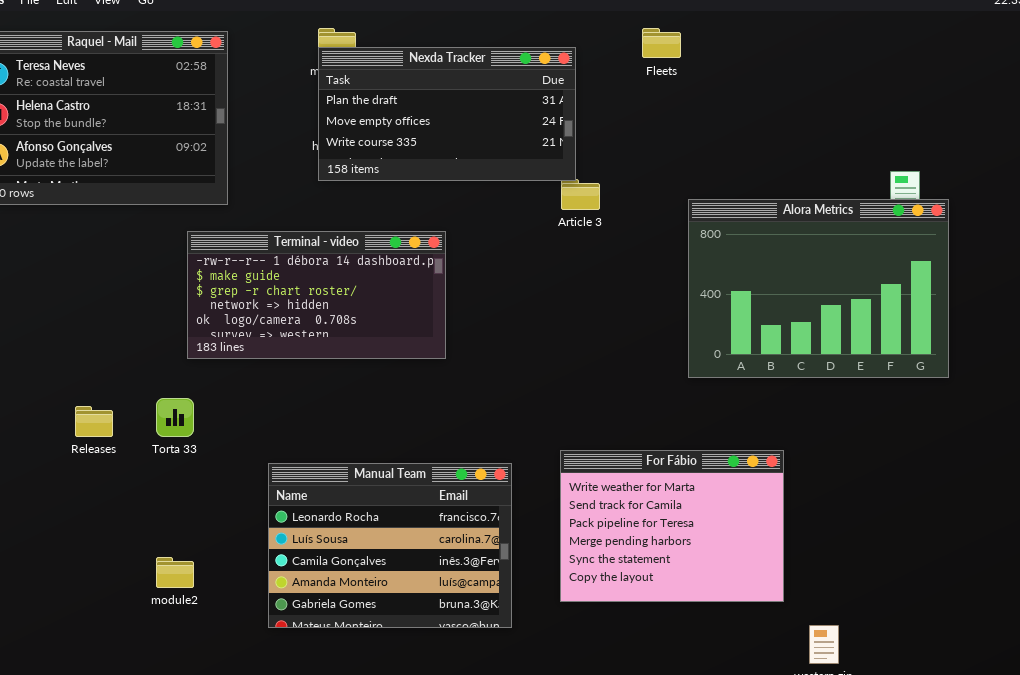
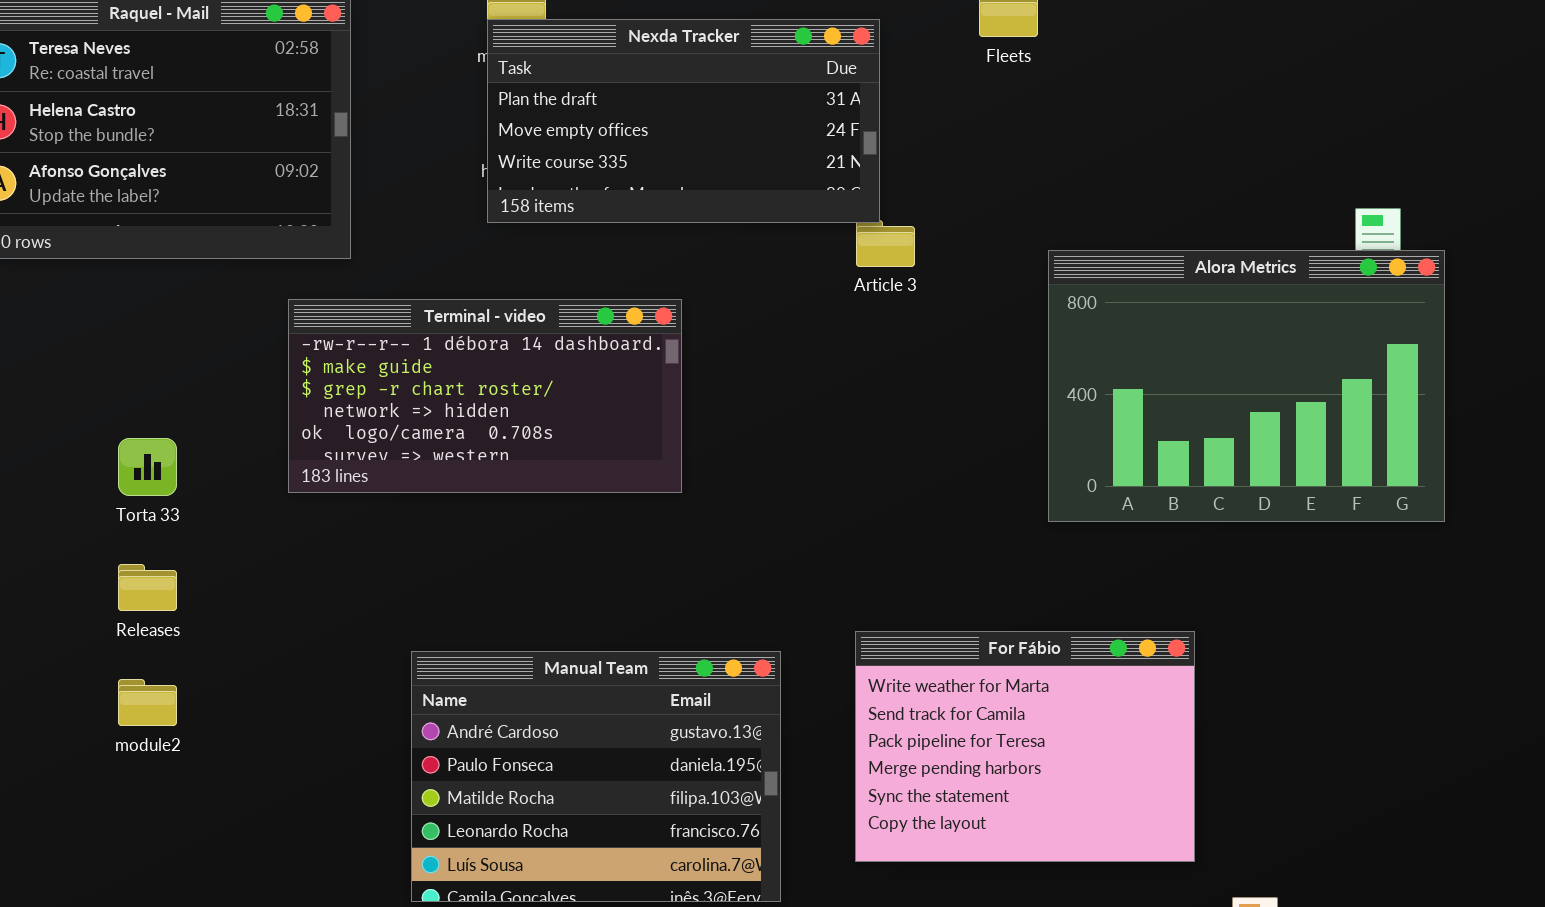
Torta 33: [156,398,194,437] -> [118,438,177,496], moved
Manual Team: [268,463,512,628] -> [411,651,781,902], scrolled up 3 rows
module2: [156,557,194,588] -> [118,679,177,726], moved

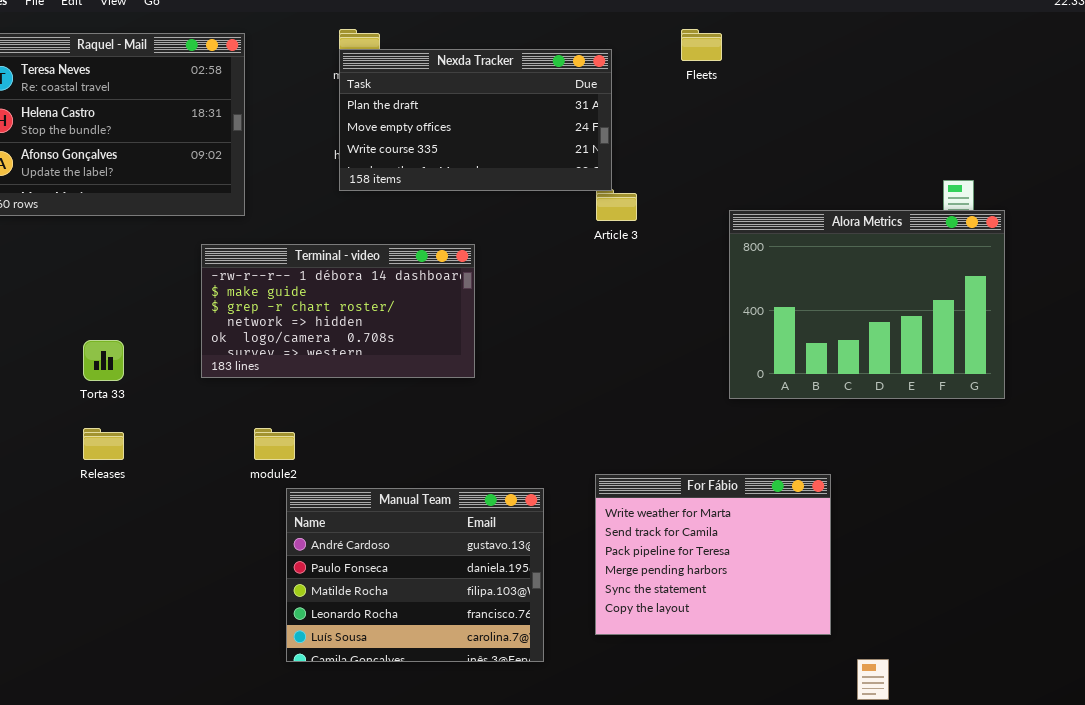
module2: [118,679,177,726] -> [254,428,295,460], moved

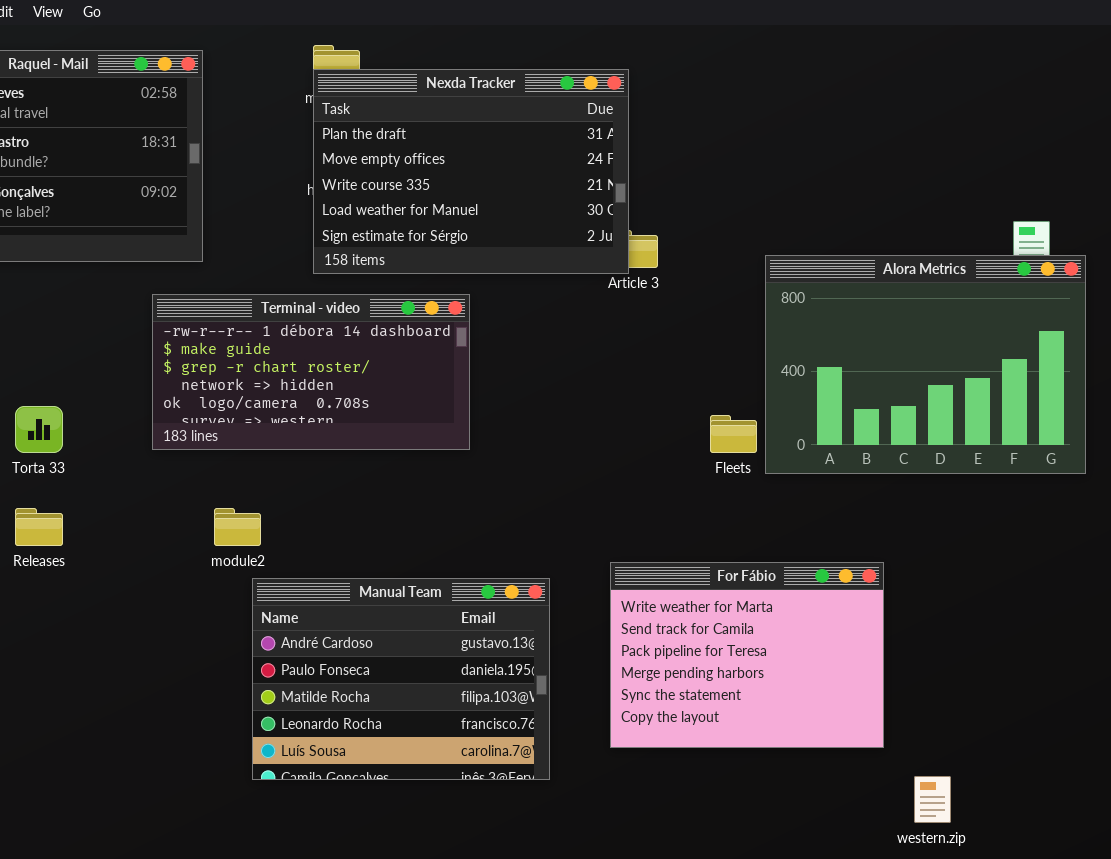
Fleets: [681,29,722,61] -> [710,415,757,453], moved
Nexda Tracker: [339,49,612,191] -> [313,69,629,274], resized

